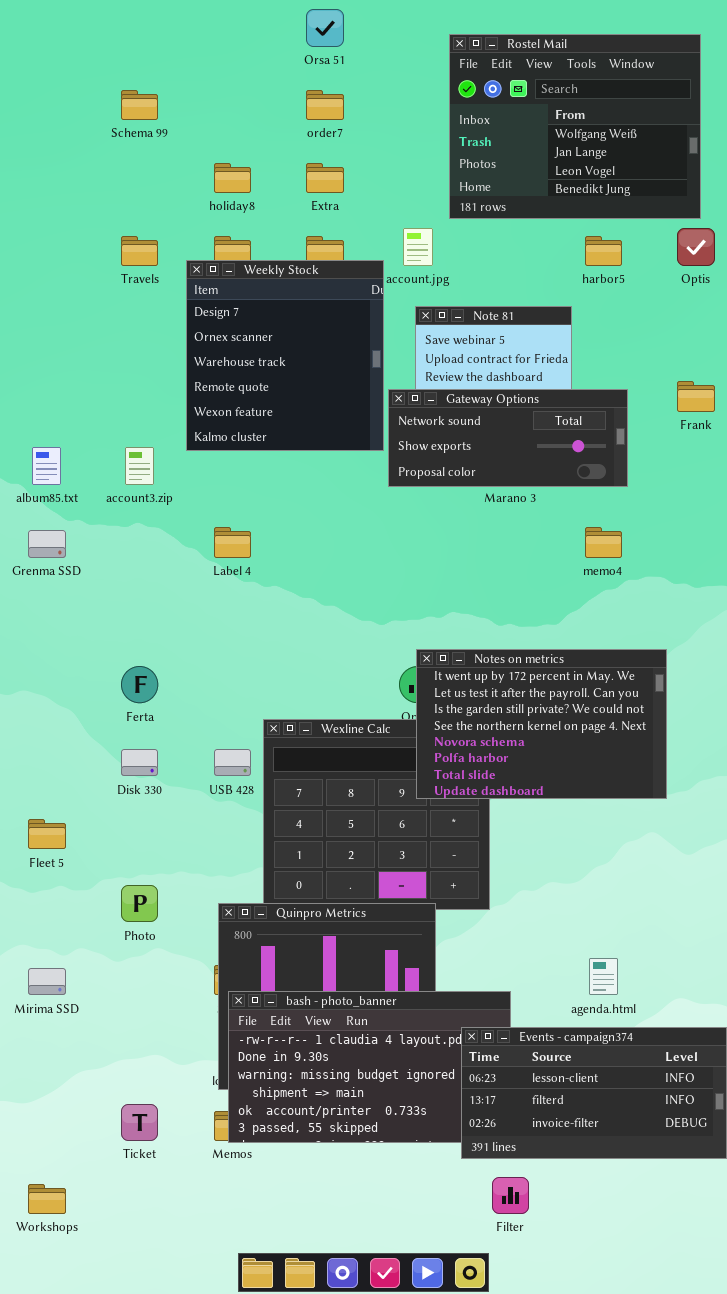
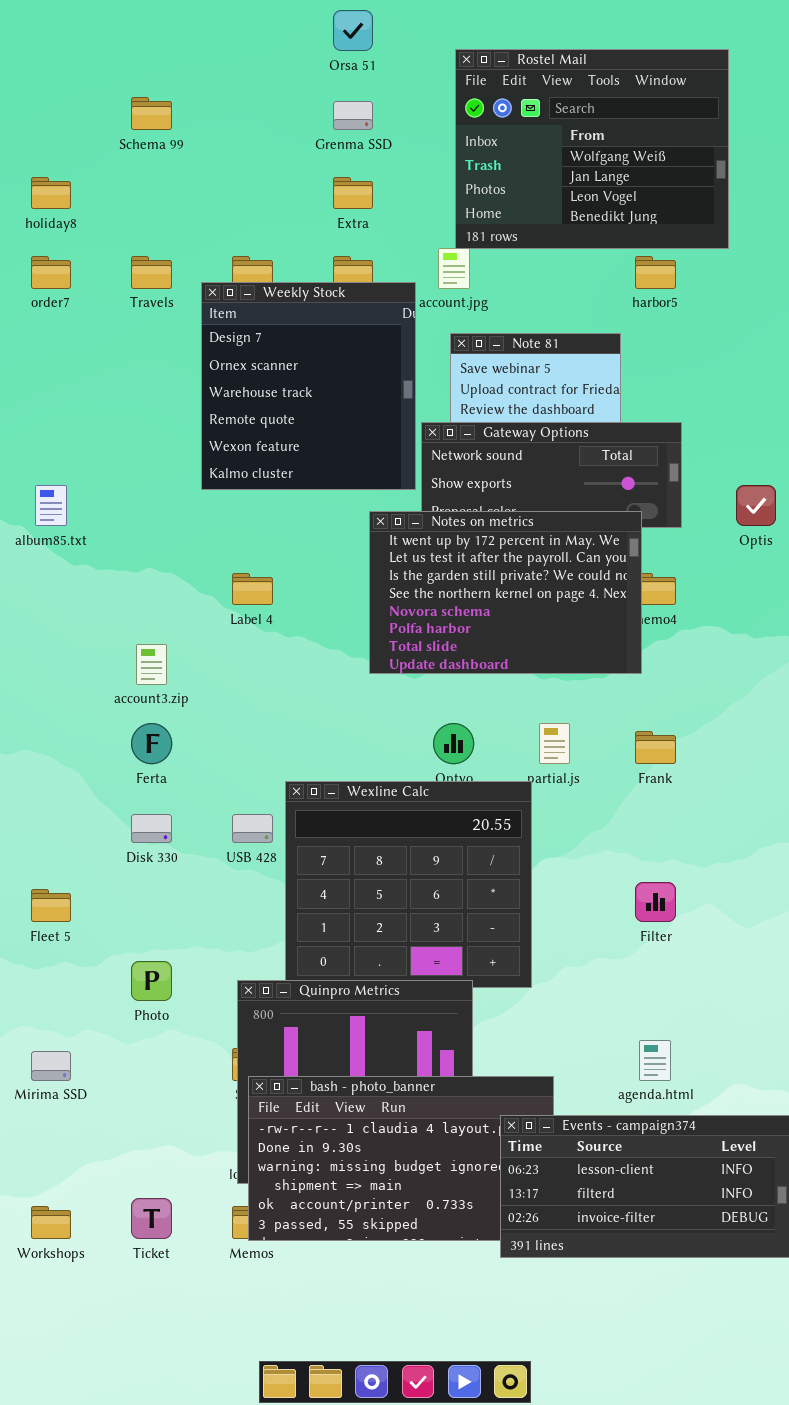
Rostel Mail: [449,34,701,219] -> [455,49,729,249], moved
order7: [306,90,344,120] -> [31,256,71,289], moved
holiday8: [214,163,251,193] -> [31,177,71,209], moved
Optis: [677,228,715,266] -> [736,485,776,526], moved
Frank: [677,381,715,412] -> [635,731,676,764], moved
account3.zip: [125,447,154,485] -> [136,644,167,685], moved
Grenma SSD: [28,530,66,558] -> [333,101,373,130], moved
Notes on metrics: [416,649,667,799] -> [369,511,642,674], moved
Filter: [492,1177,529,1214] -> [635,882,676,922], moved
Workshops: [28,1184,66,1214] -> [31,1206,71,1239], moved

